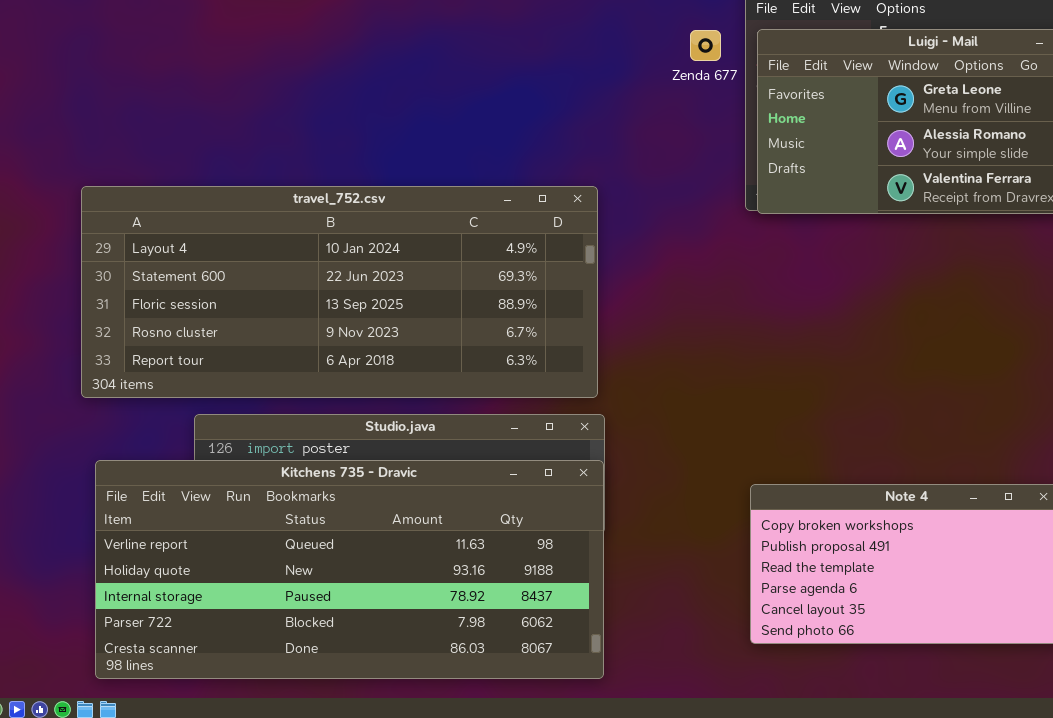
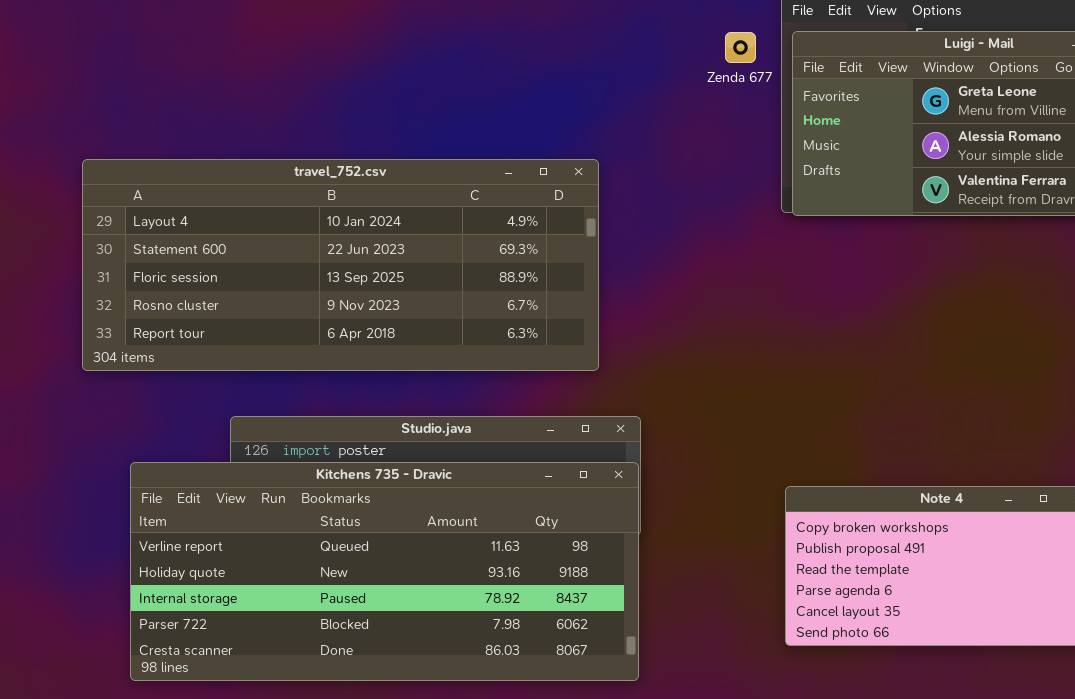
travel_752.csv: [81,186,598,398] -> [82,159,599,371], moved

